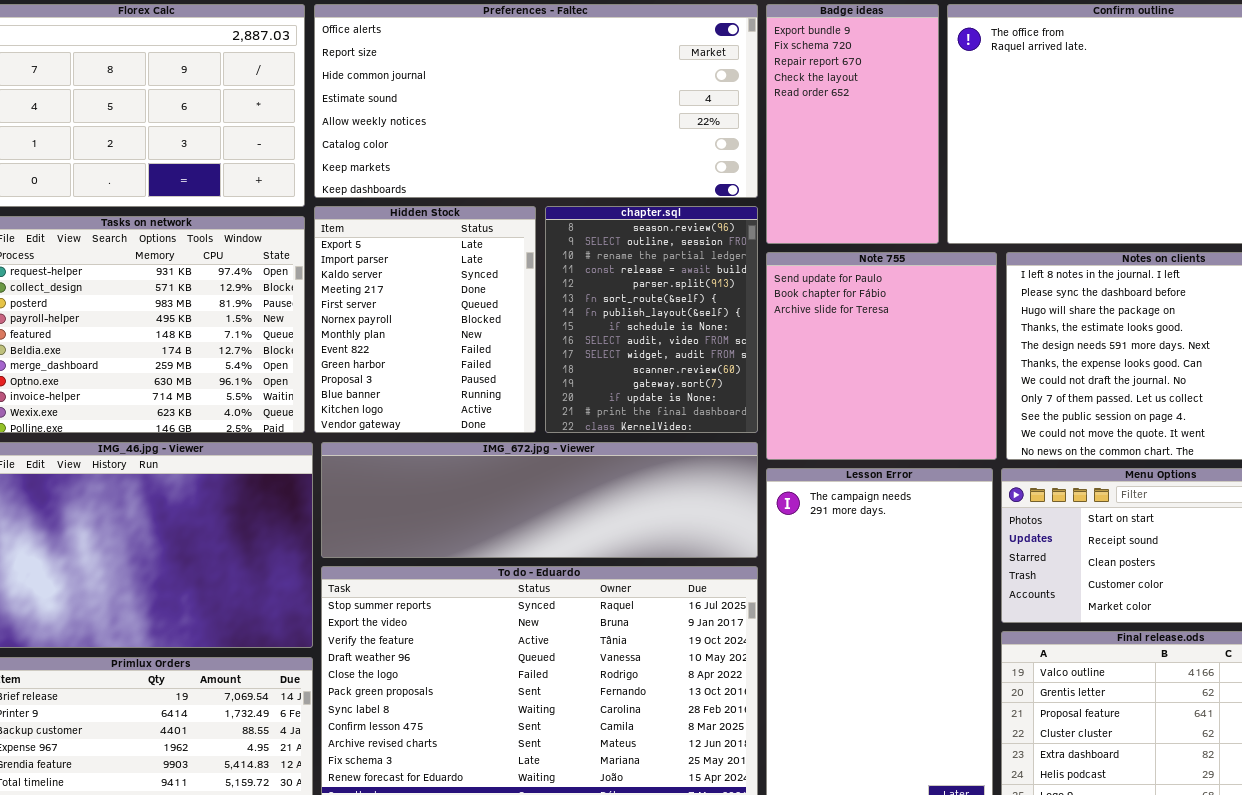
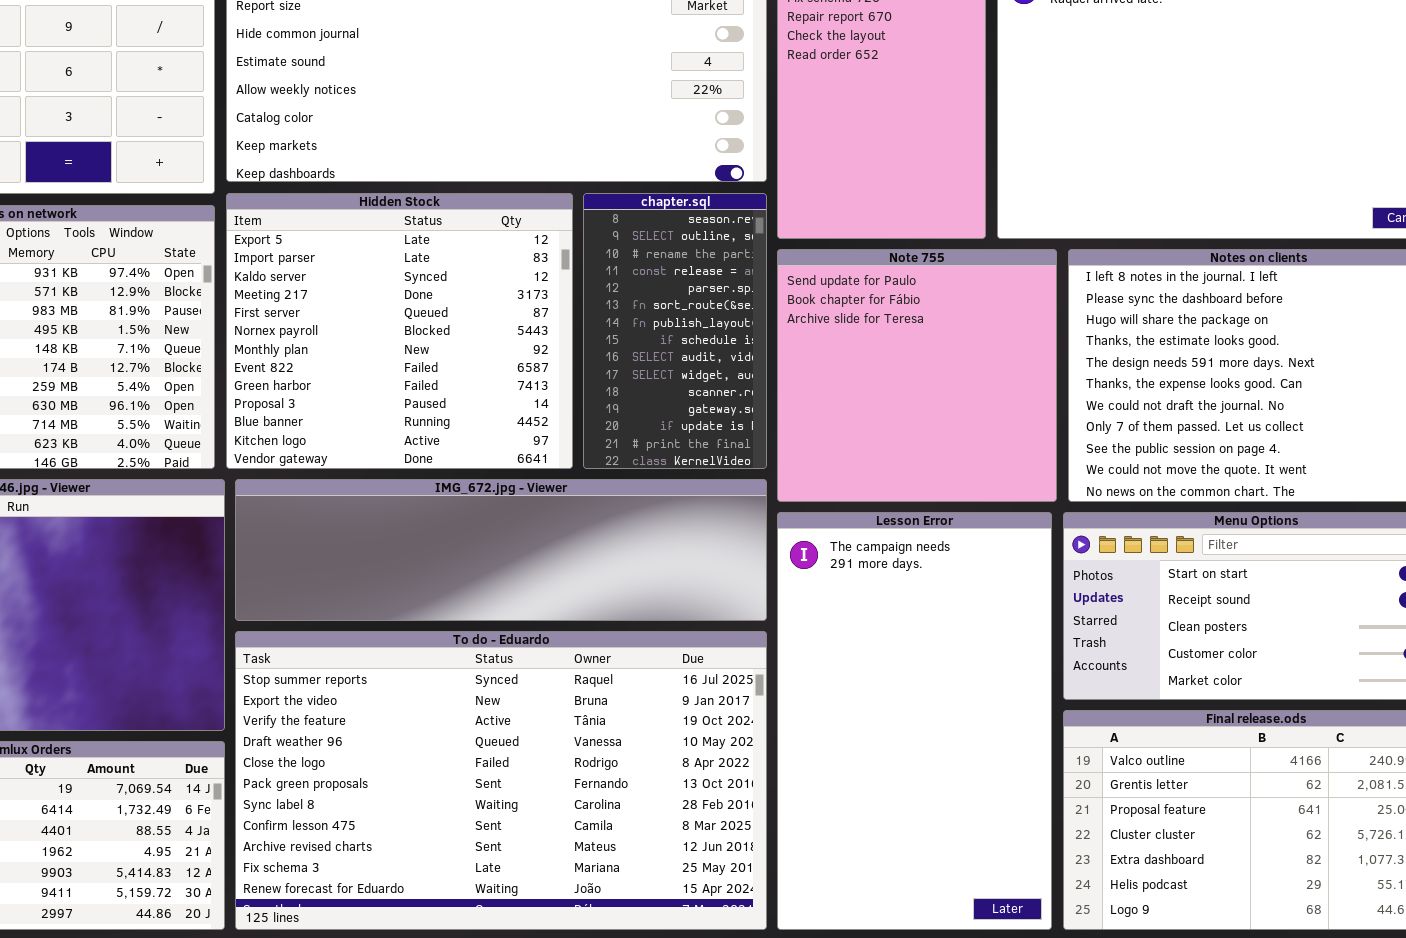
Hidden Stock: [314,206,536,433] -> [226,193,573,469], resized
chapter.sql: [545,206,758,433] -> [583,193,767,469], resized

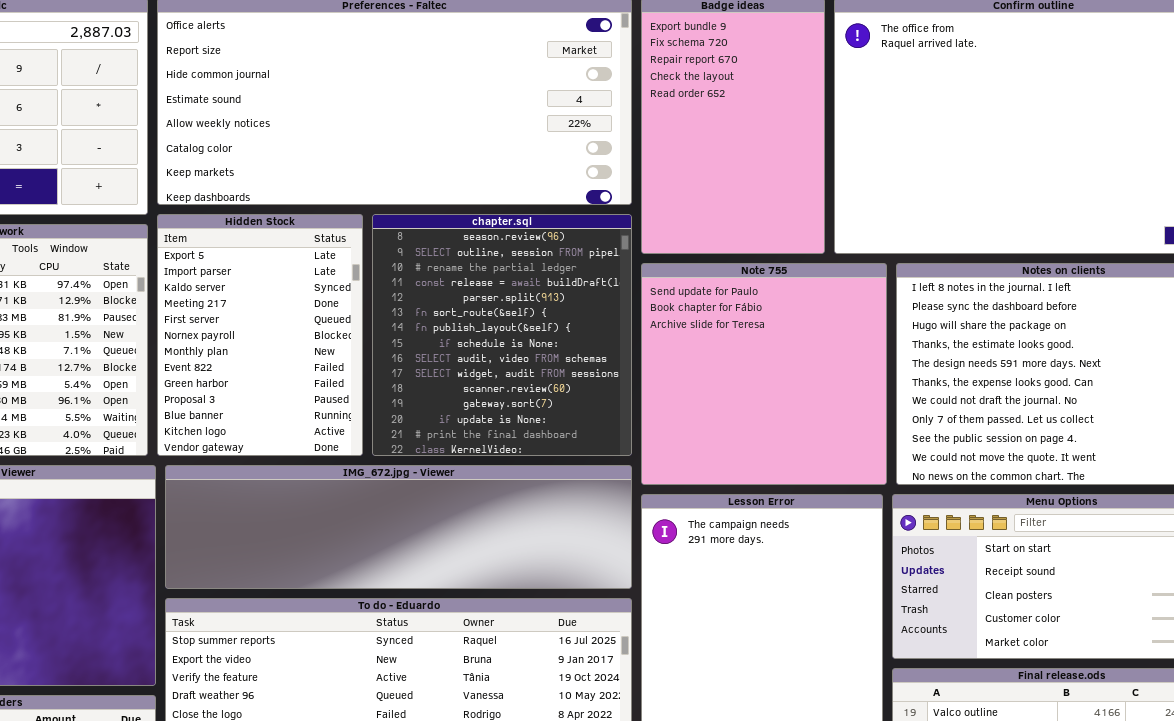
Hidden Stock: [226,193,573,469] -> [157,214,363,456], resized
chapter.sql: [583,193,767,469] -> [372,214,632,456], resized

